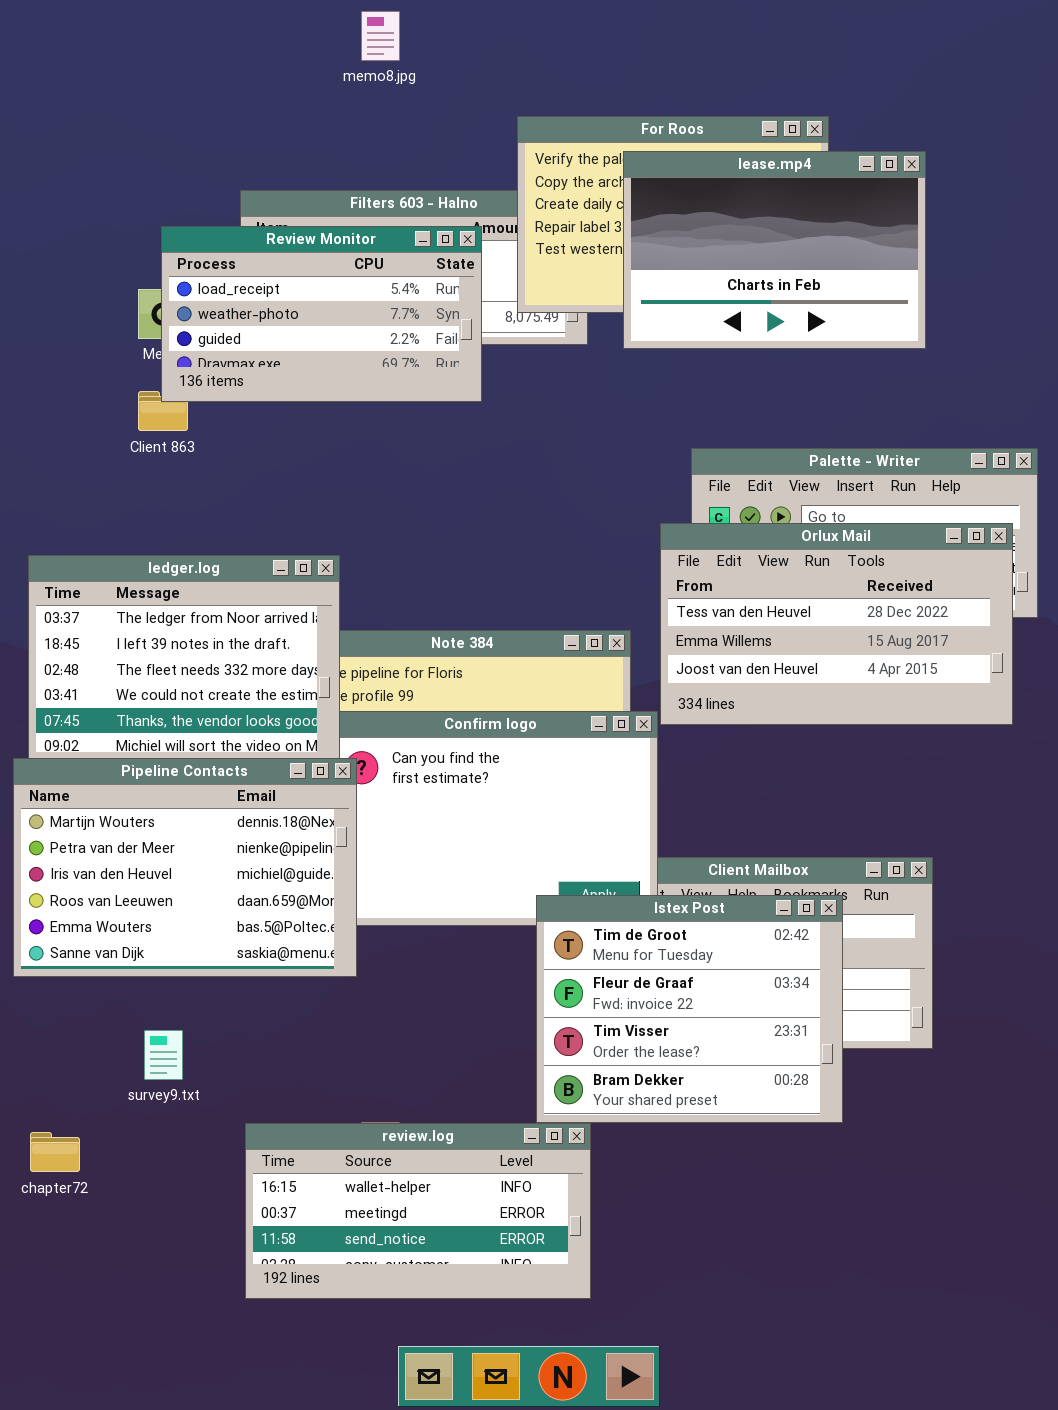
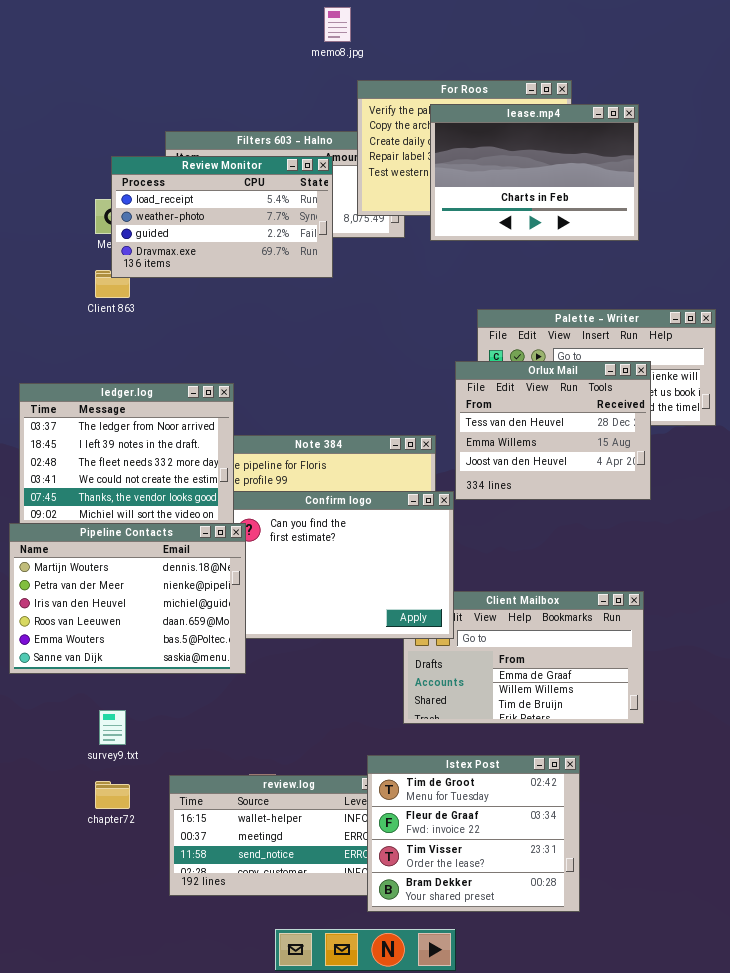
memo8.jpg: [361,11,400,61] -> [324,7,351,42], moved
Orlux Mail: [660,523,1013,725] -> [455,361,651,500], resized
Istex Post: [536,895,843,1123] -> [367,755,580,912], moved
chapter72: [30,1132,80,1172] -> [95,781,130,809], moved

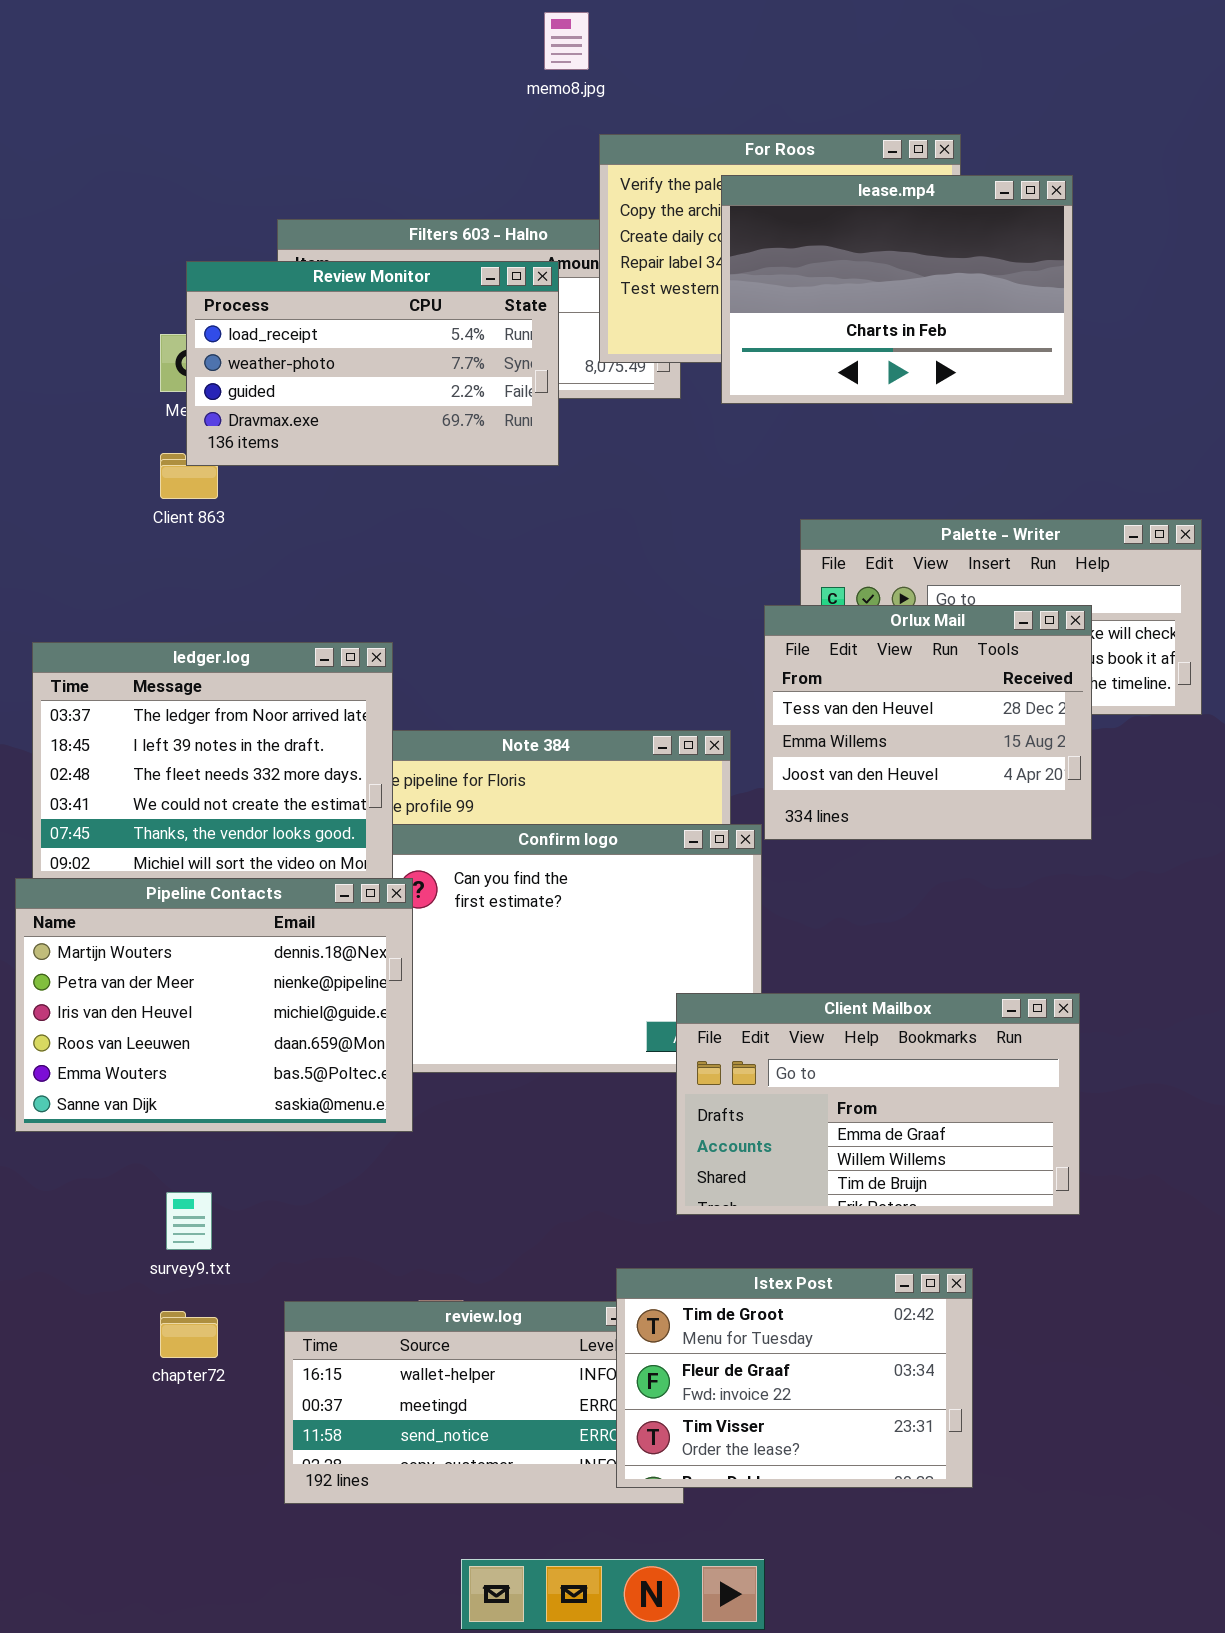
Client Mailbox: [403,591,644,724] -> [676,993,1080,1215], raised
Istex Post: [367,755,580,912] -> [616,1268,973,1488], resized

